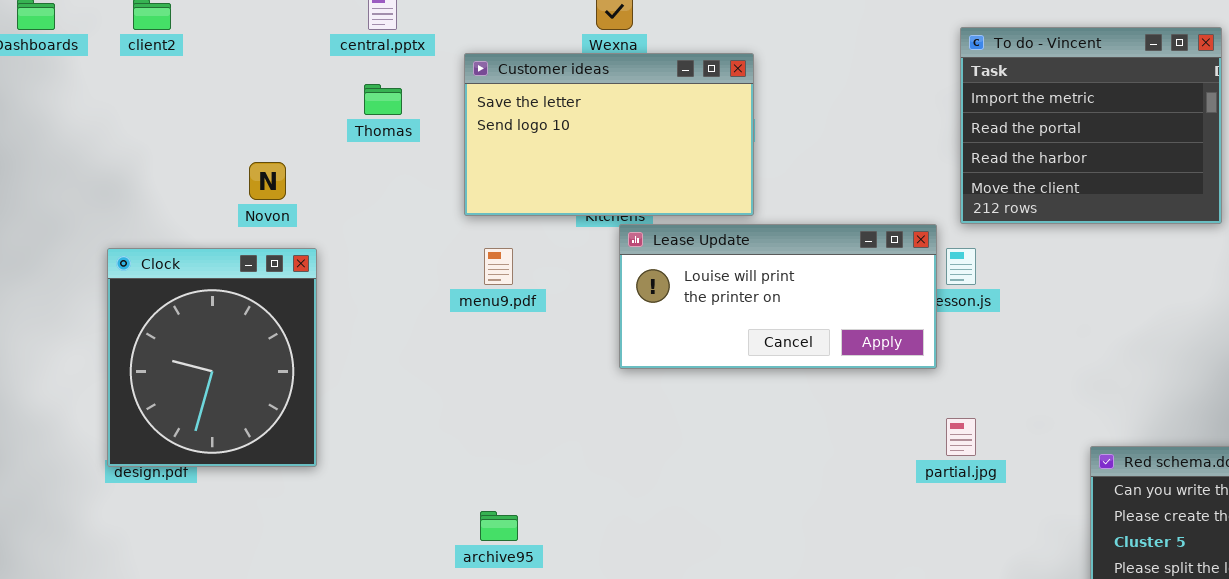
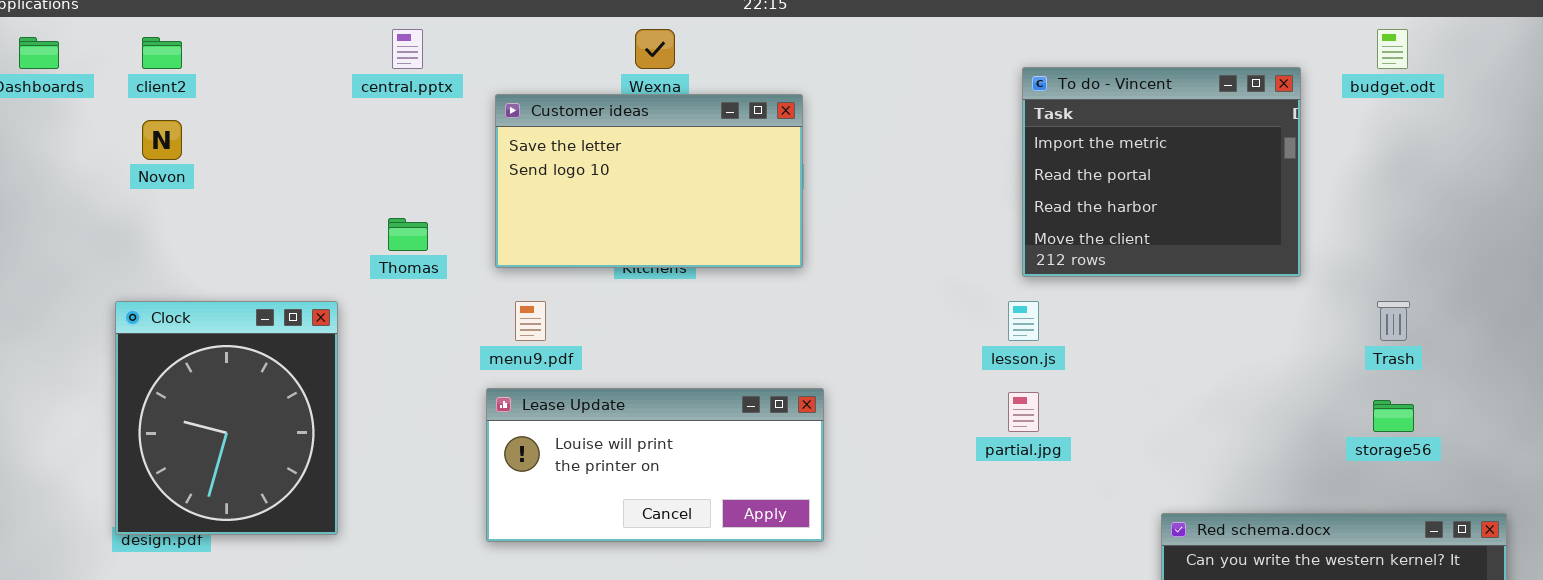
Thomas: [364,84,402,115] -> [388,218,428,251], moved
Novon: [249,162,286,200] -> [142,120,182,160], moved
Lease Update: [619,224,937,369] -> [486,388,824,542], moved
partial.jpg: [946,418,976,456] -> [1008,392,1039,432], moved

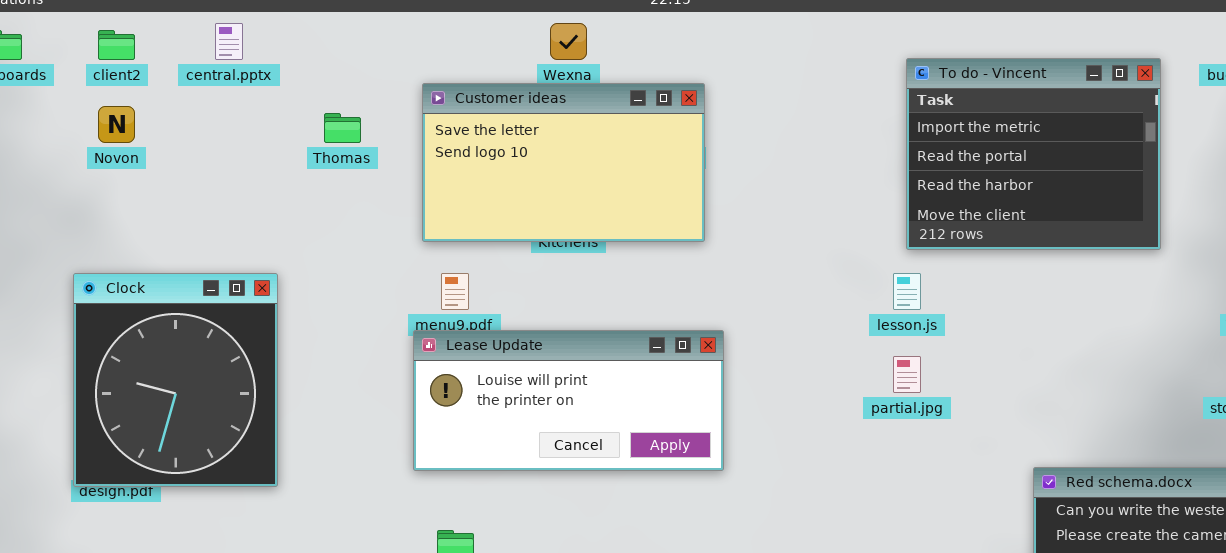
central.pptx: [392,29,423,69] -> [215,23,243,60], moved
Thomas: [388,218,428,251] -> [324,113,361,143], moved
Lease Update: [486,388,824,542] -> [413,330,724,471], moved

